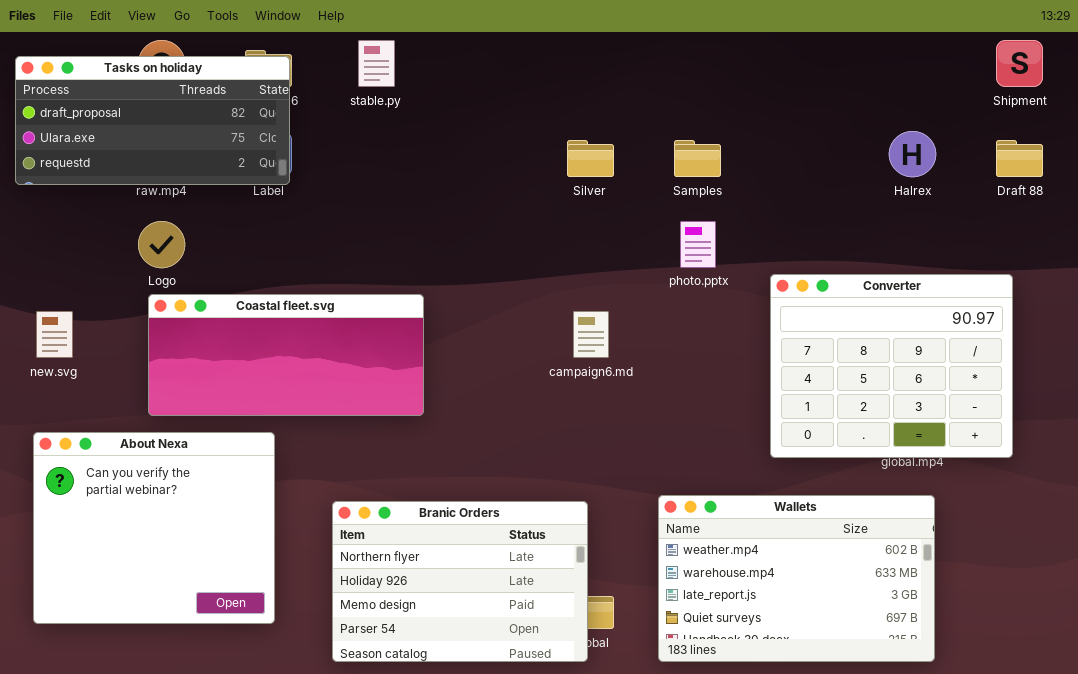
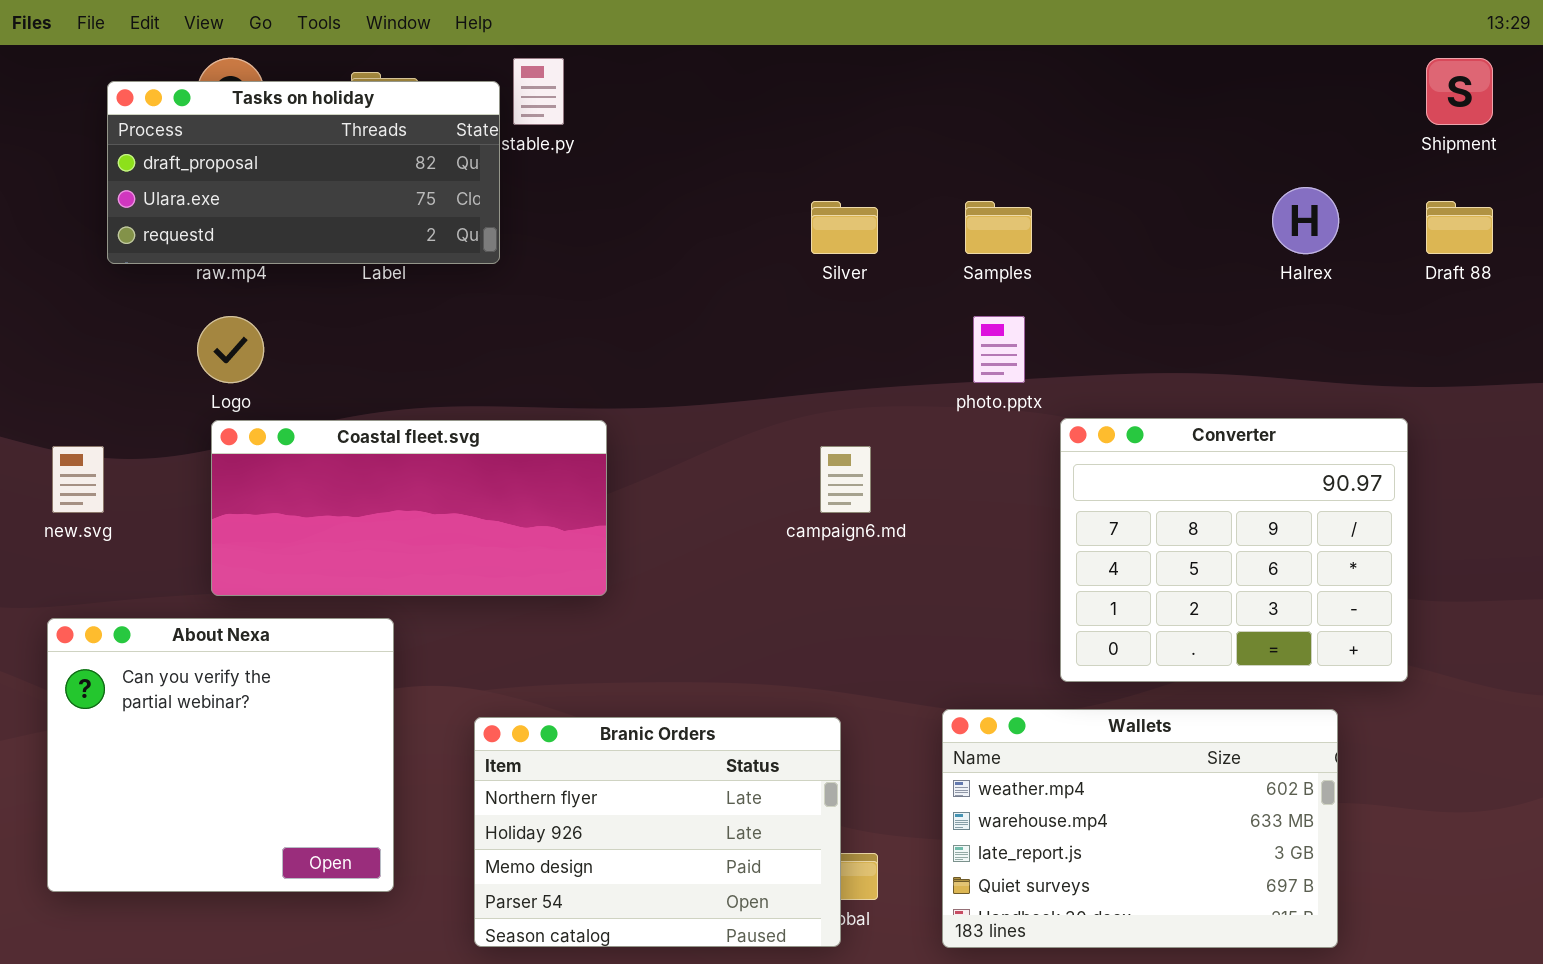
Tasks on holiday: [15,56,290,185] -> [107,81,500,264], moved
Converter: [770,274,1013,458] -> [1060,418,1408,682], moved

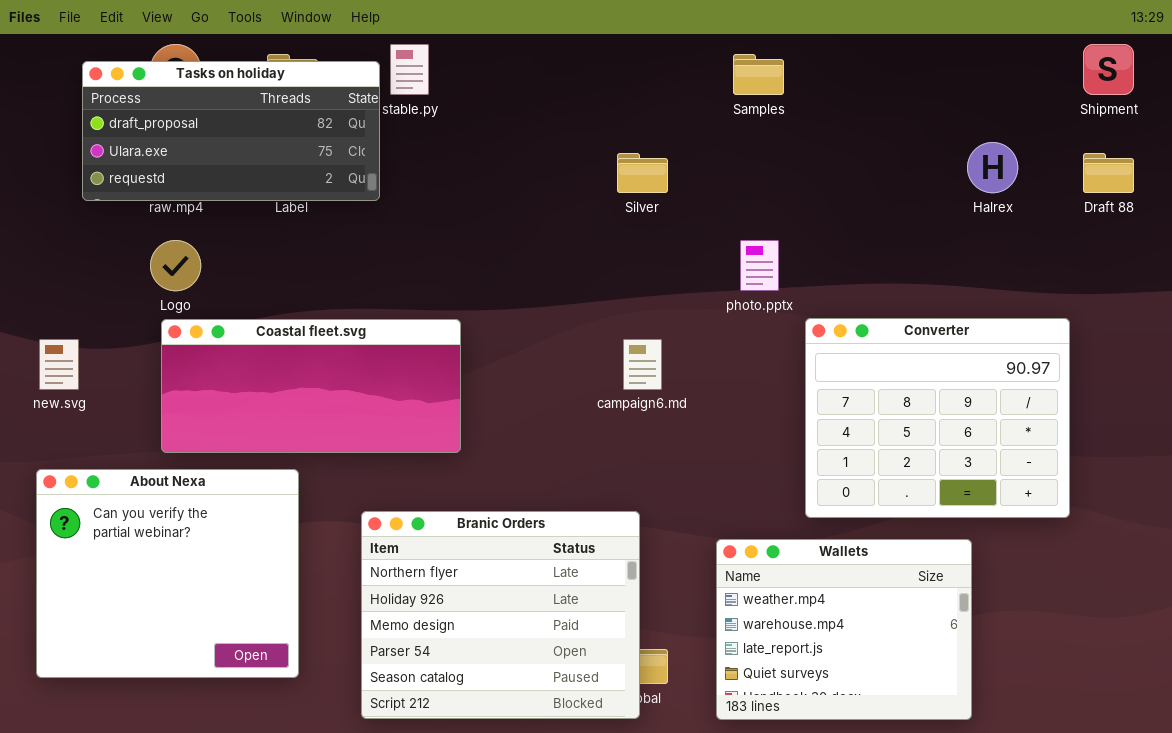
Samples: [965,201,1032,254] -> [733,54,784,95], moved
Wallets: [942,709,1338,948] -> [716,539,972,720], resized
Branic Orders: [474,717,841,947] -> [361,511,640,719], resized

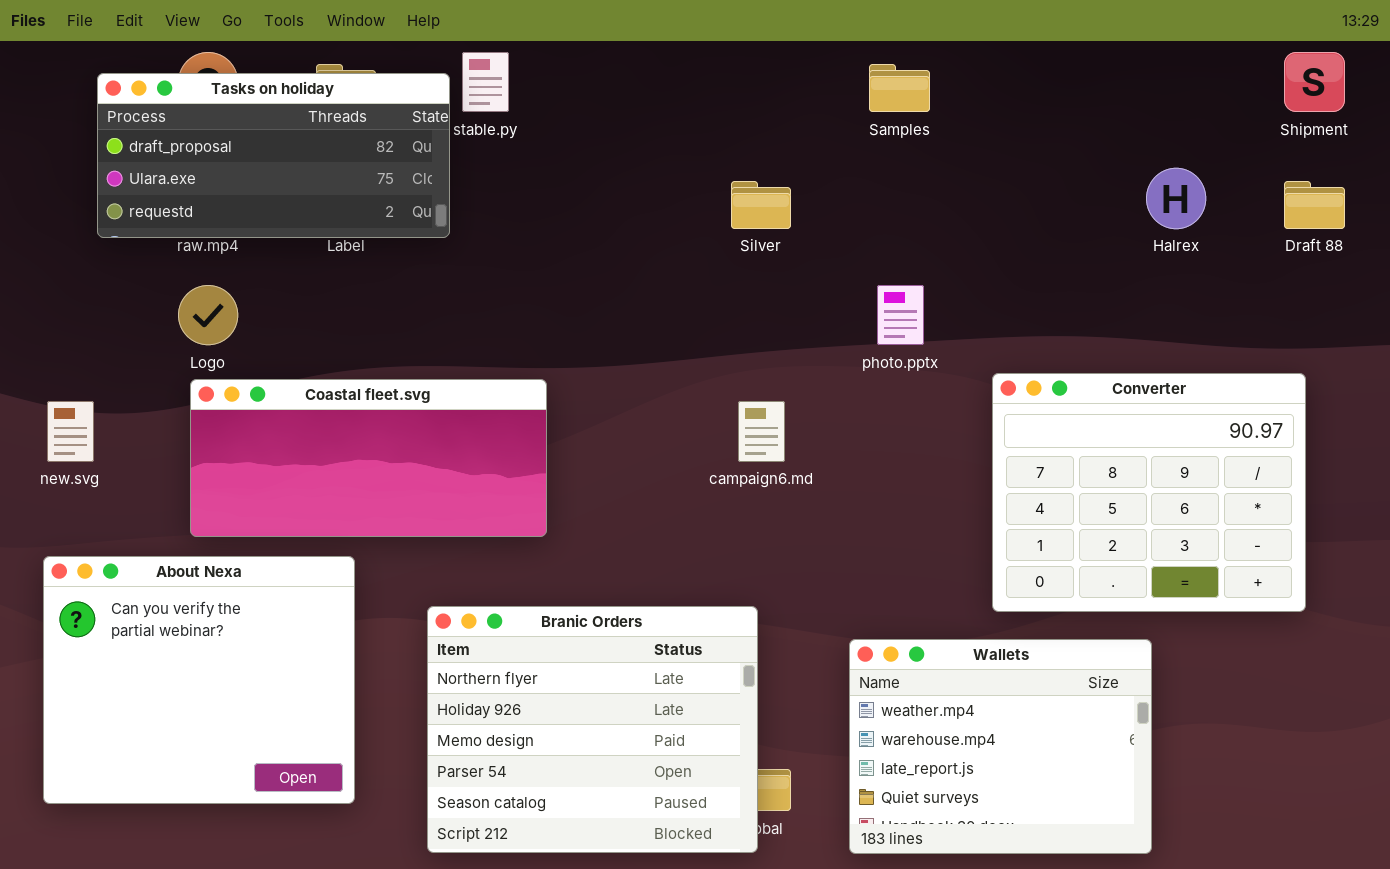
Converter: [805,318,1070,518] -> [992,373,1306,612], moved

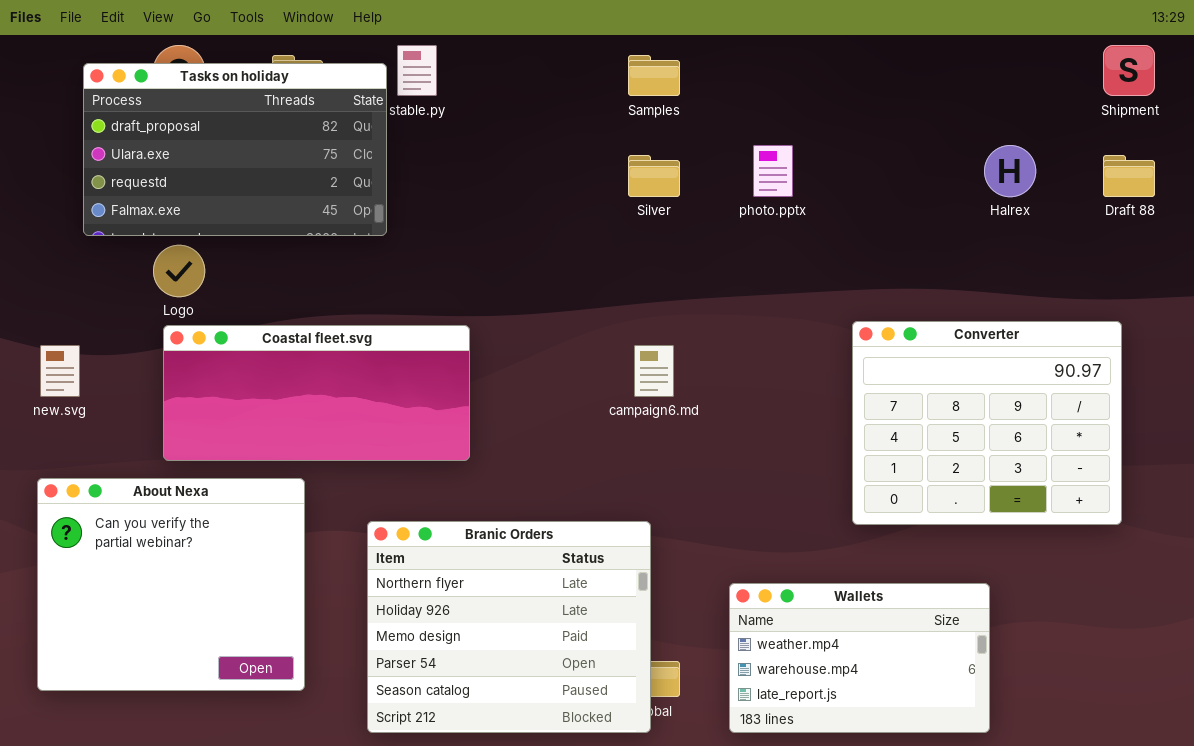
Samples: [869,64,930,112] -> [628,55,680,96], moved
Tasks on holiday: [97,73,450,238] -> [83,63,387,236], resized
photo.pptx: [877,285,924,345] -> [753,145,793,197], moved
Wallets: [849,639,1152,854] -> [729,583,990,733], resized

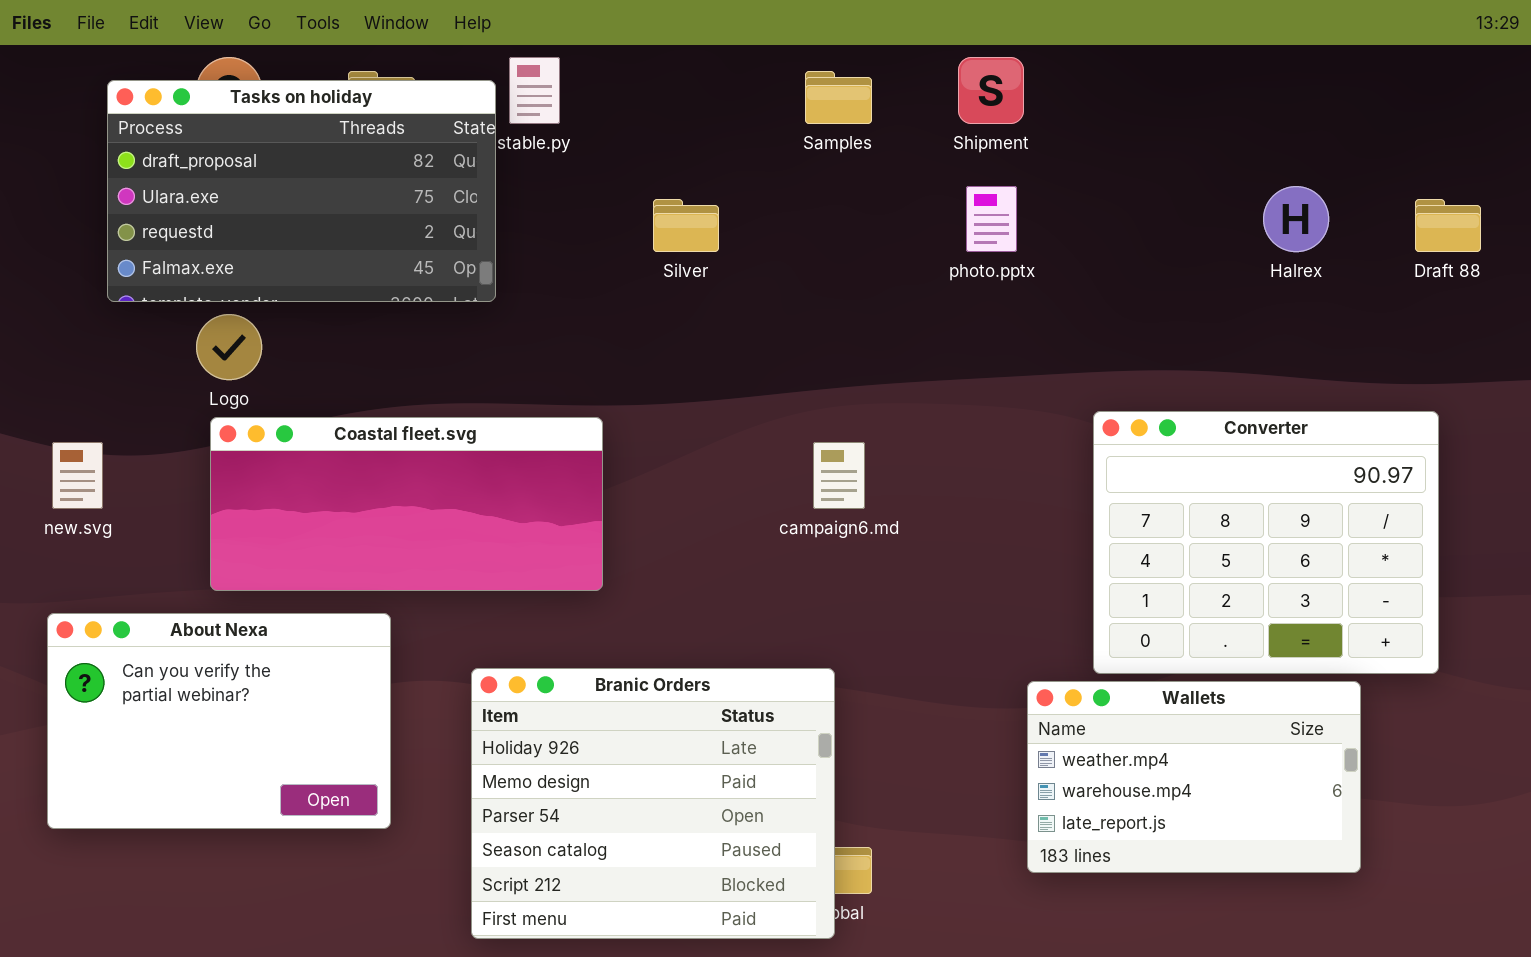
Shipment: [1103,45,1155,96] -> [958,57,1024,124], moved
Silver: [628,155,680,197] -> [653,199,719,252], moved
About Nexa: [37,478,305,691] -> [47,613,391,829], resized
Branic Orders: [367,521,651,733] -> [471,668,835,939], scrolled down 1 row
Wallets: [729,583,990,733] -> [1027,681,1361,873], moved

